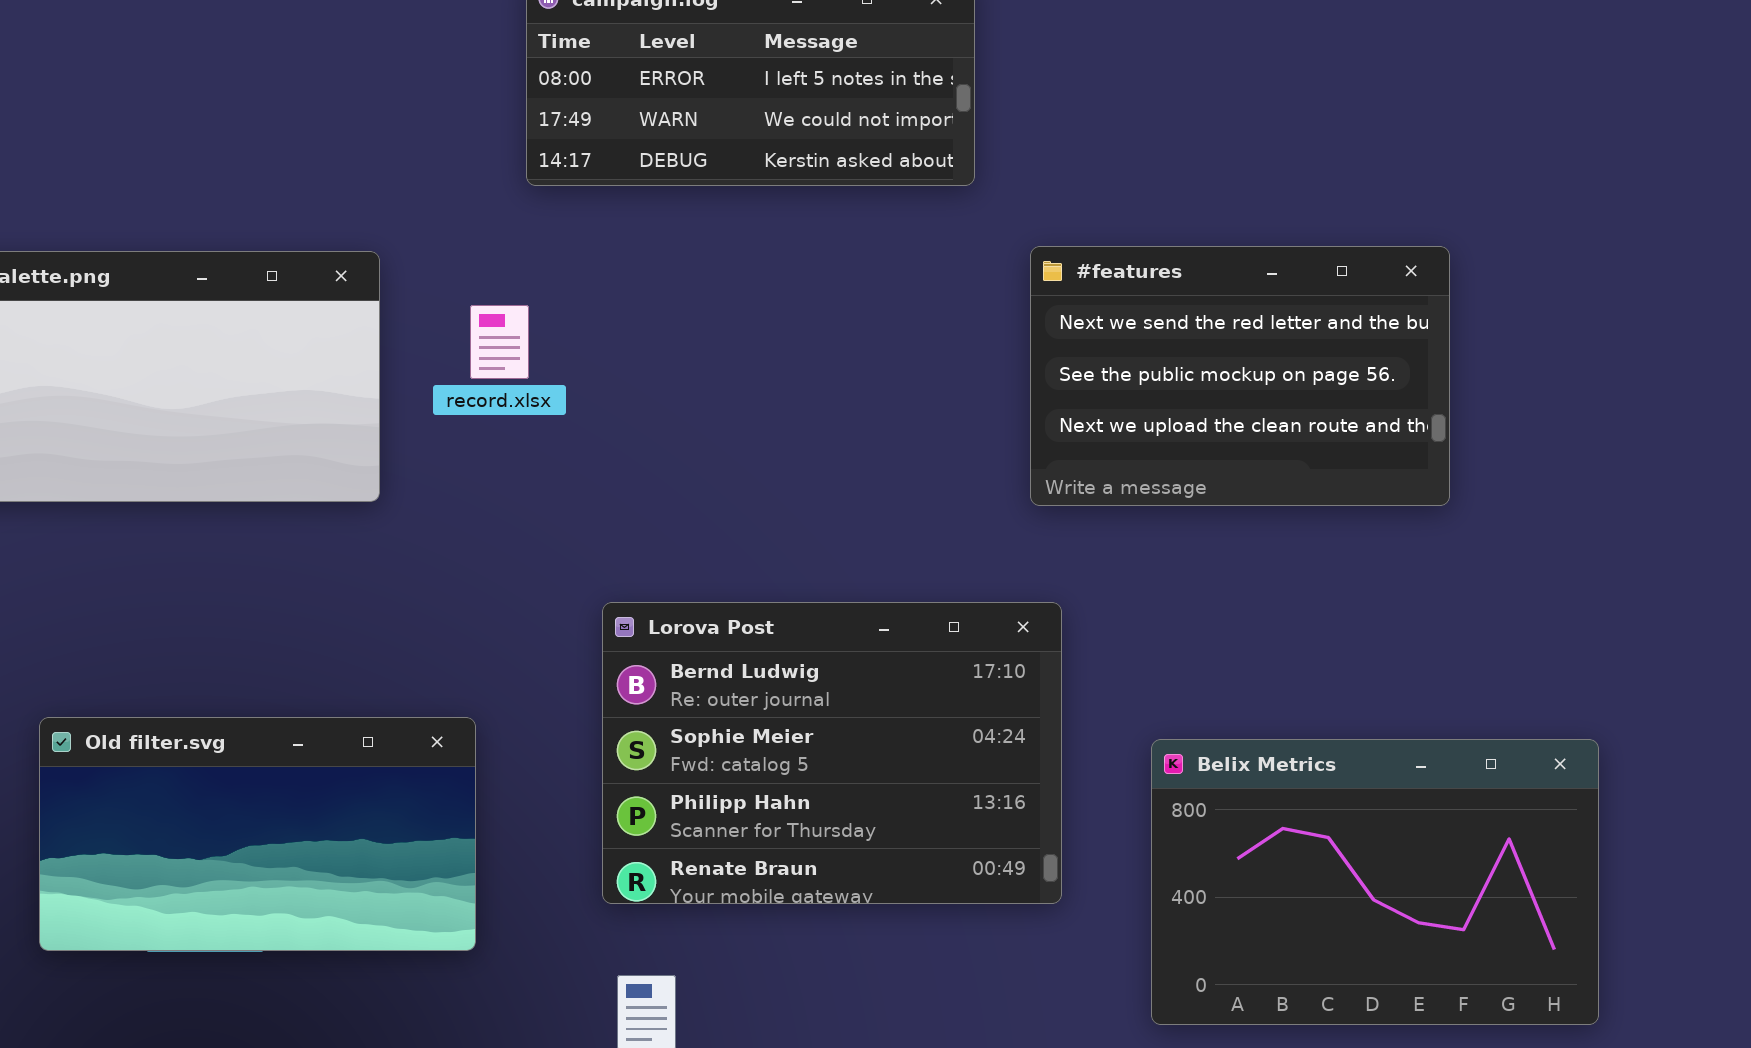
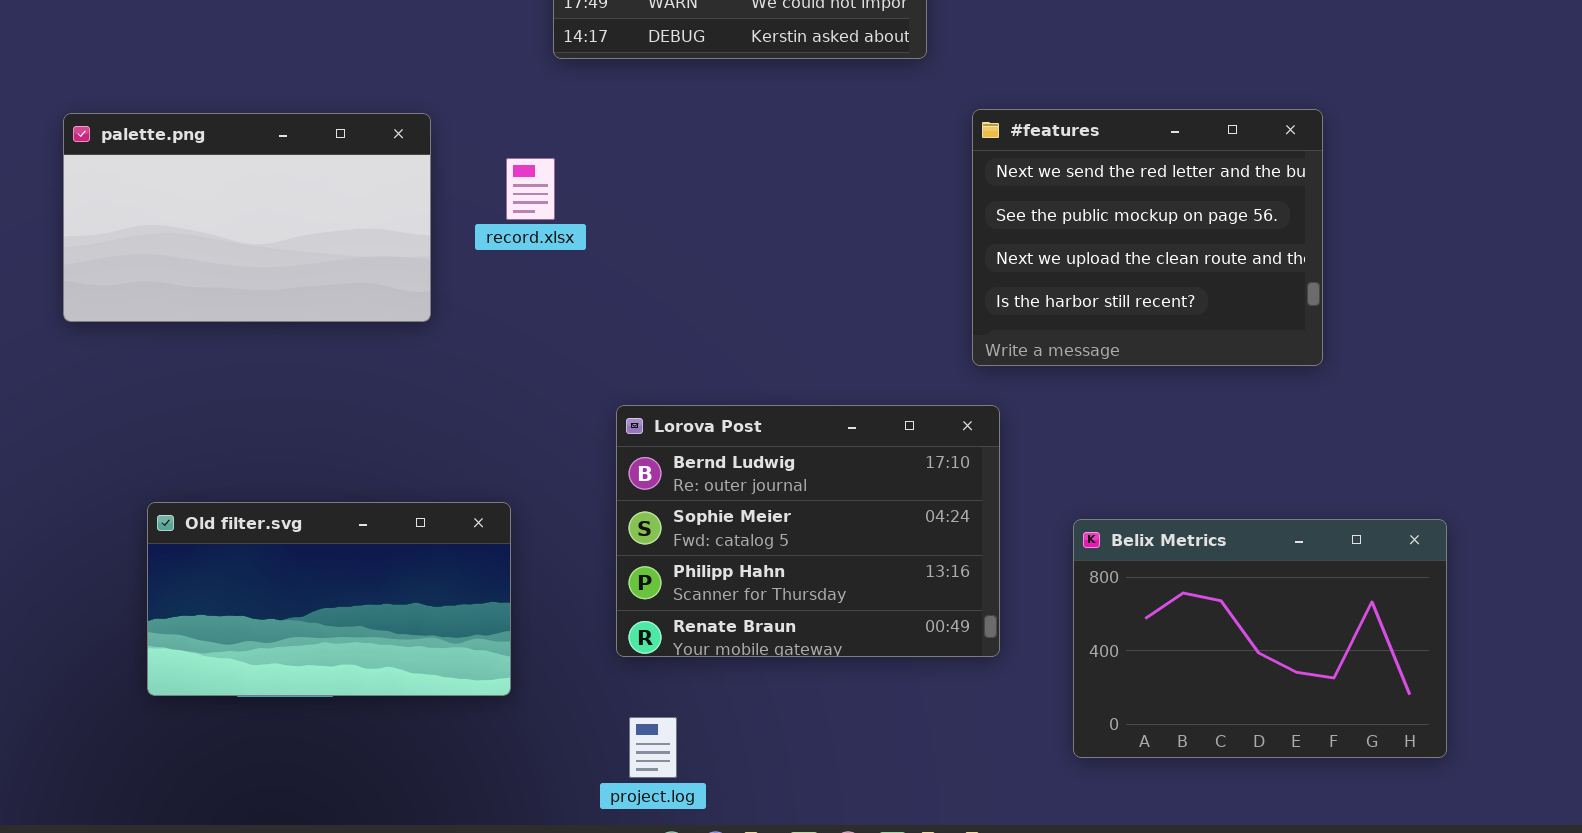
#features: [1030,246,1450,506] -> [972,109,1323,366], resized

